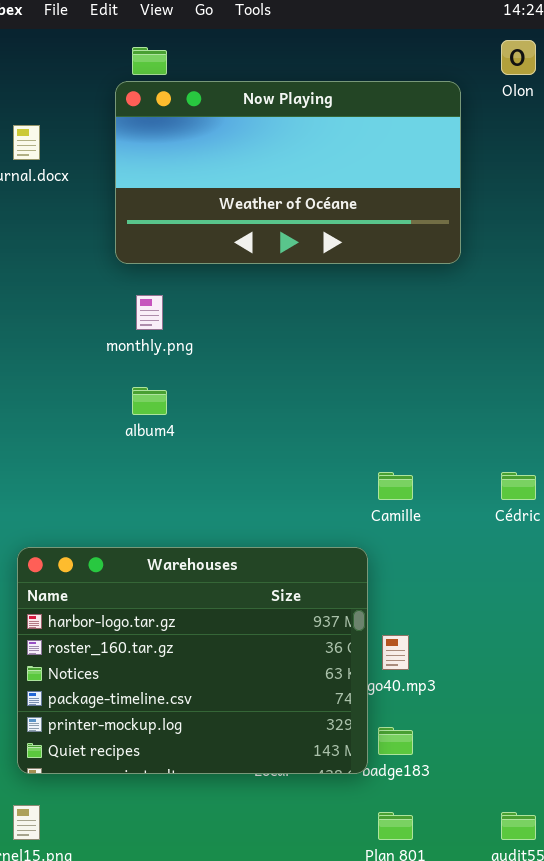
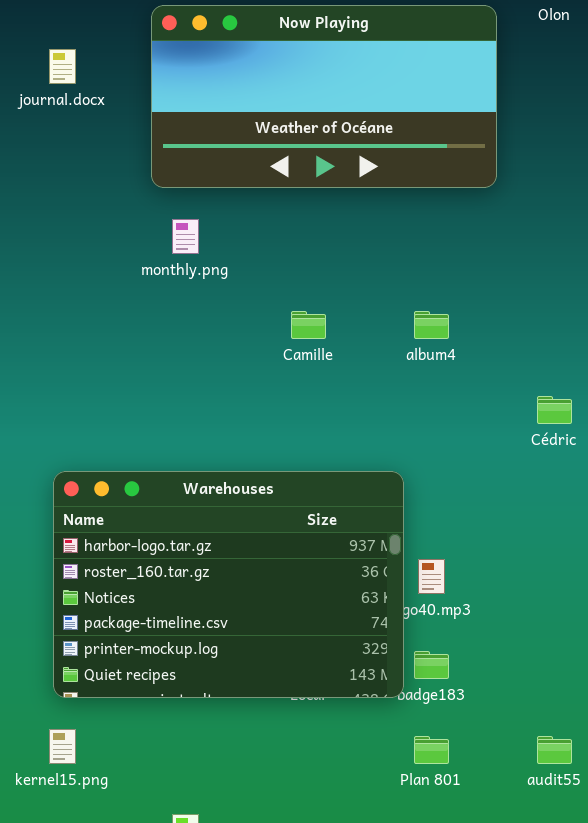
album4: [132,387,167,415] -> [414,311,449,339], moved
Camille: [378,472,413,500] -> [291,311,326,339], moved

